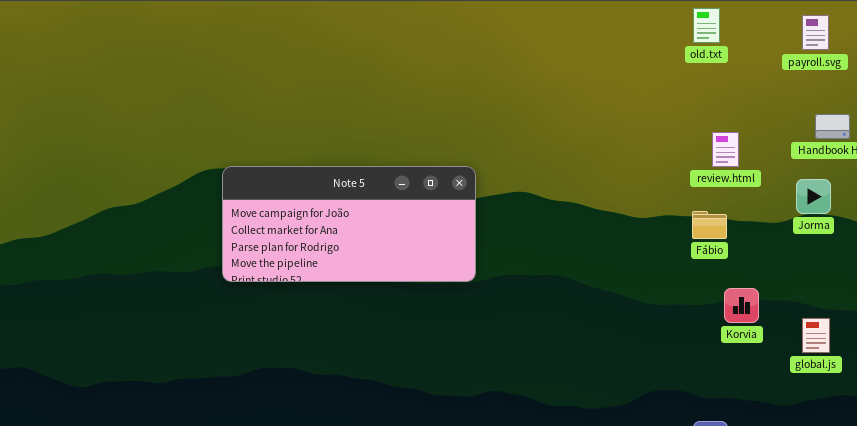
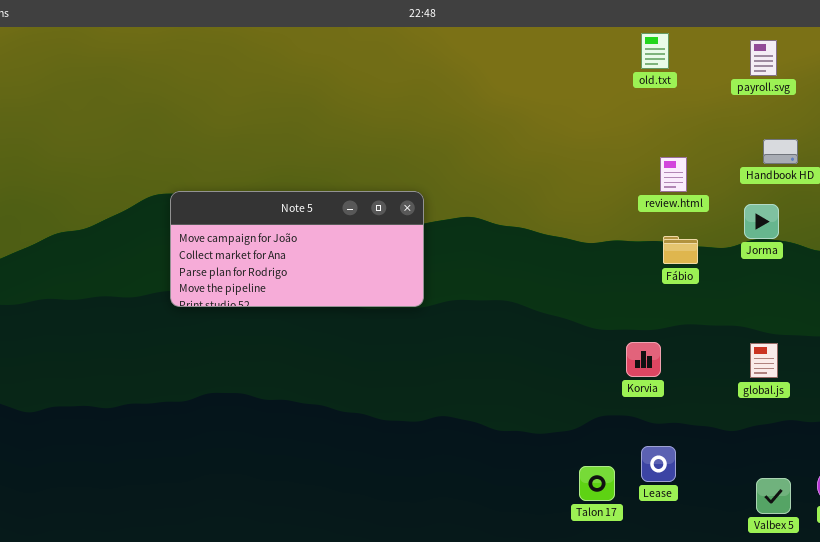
Fábio: [692,211,727,239] -> [663,236,698,264], moved
Korvia: [724,288,759,323] -> [626,342,661,377], moved

